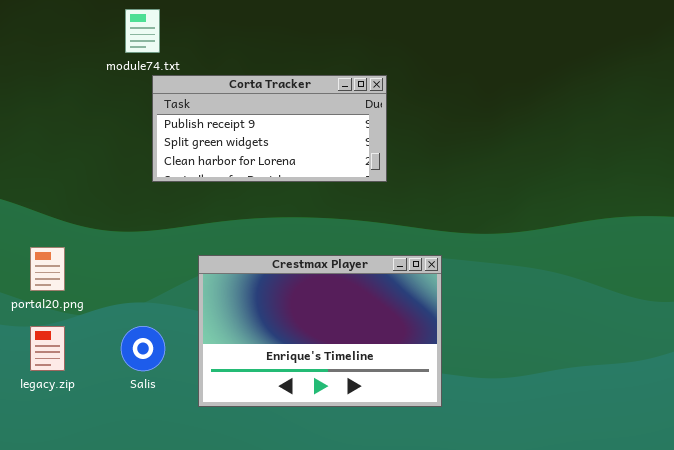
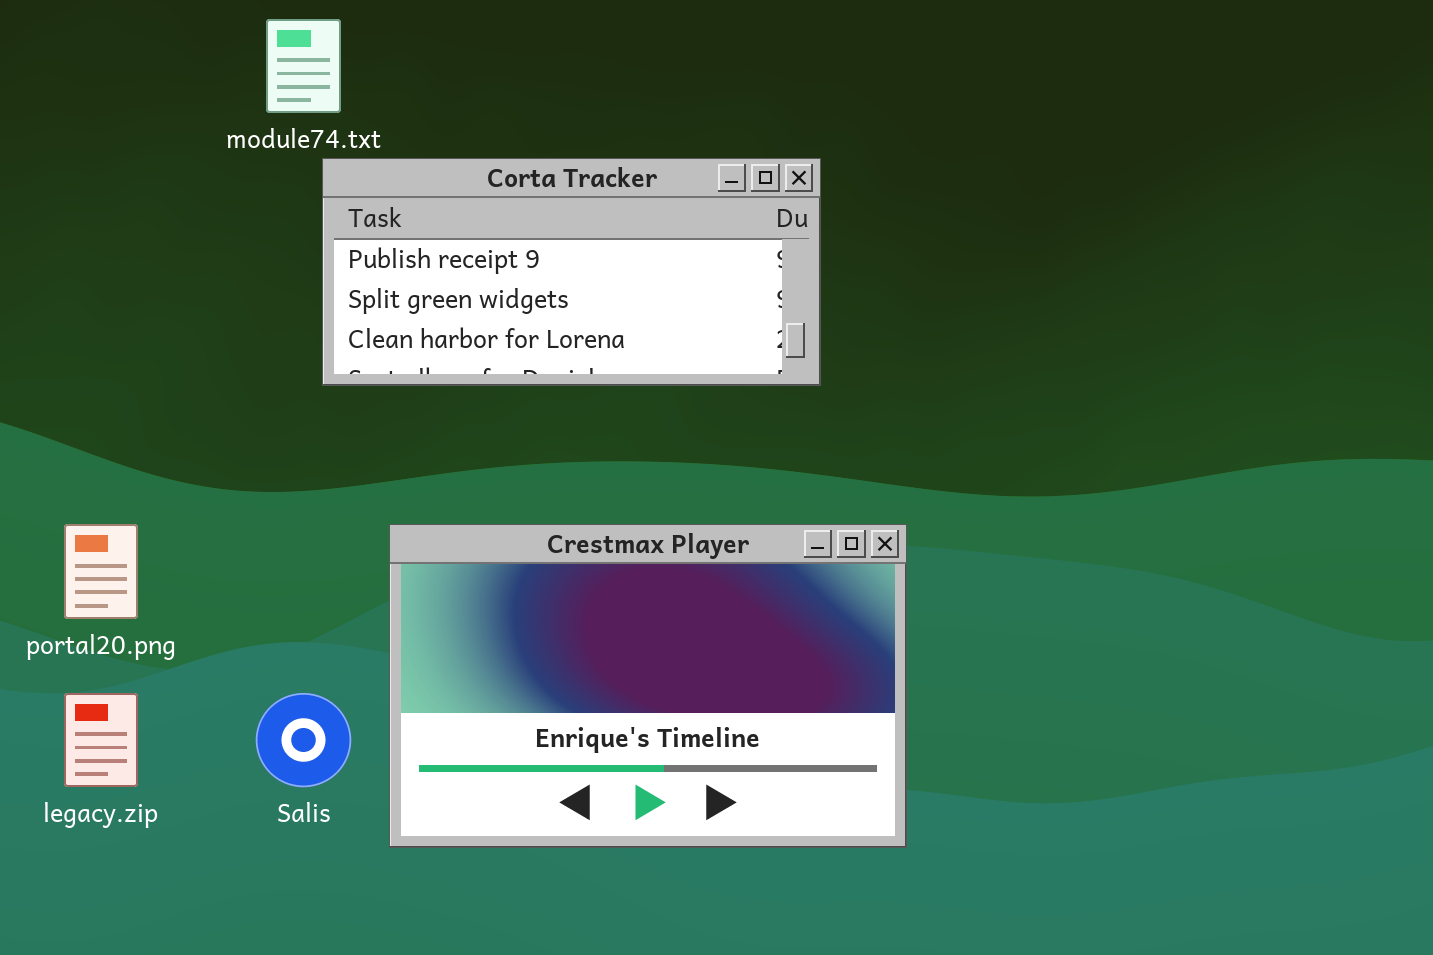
Crestmax Player: [198,255,442,407] -> [389,524,907,848], moved

